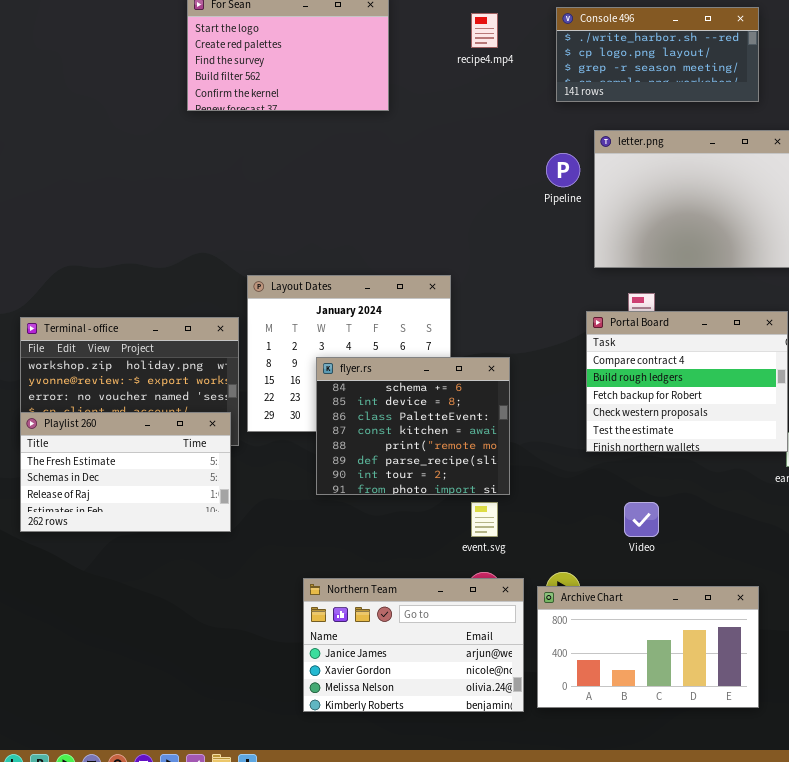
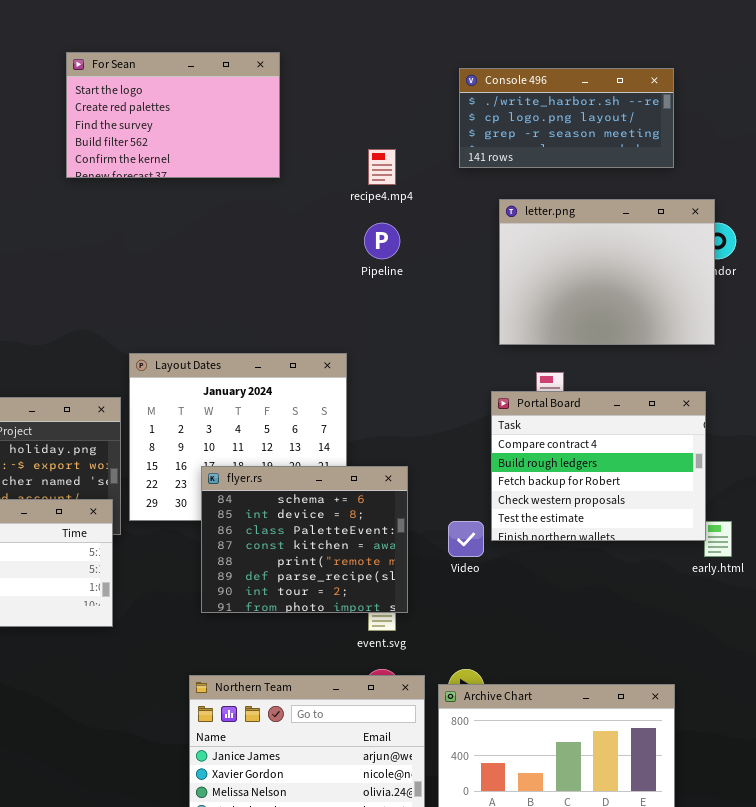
recipe4.mp4: [471,13,498,48] -> [368,149,396,185], moved
Pipeline: [546,153,580,187] -> [364,223,400,259], moved
flyer.rs: [316,357,510,495] -> [201,466,408,613], moved
Video: [624,502,659,537] -> [448,521,484,557], moved

